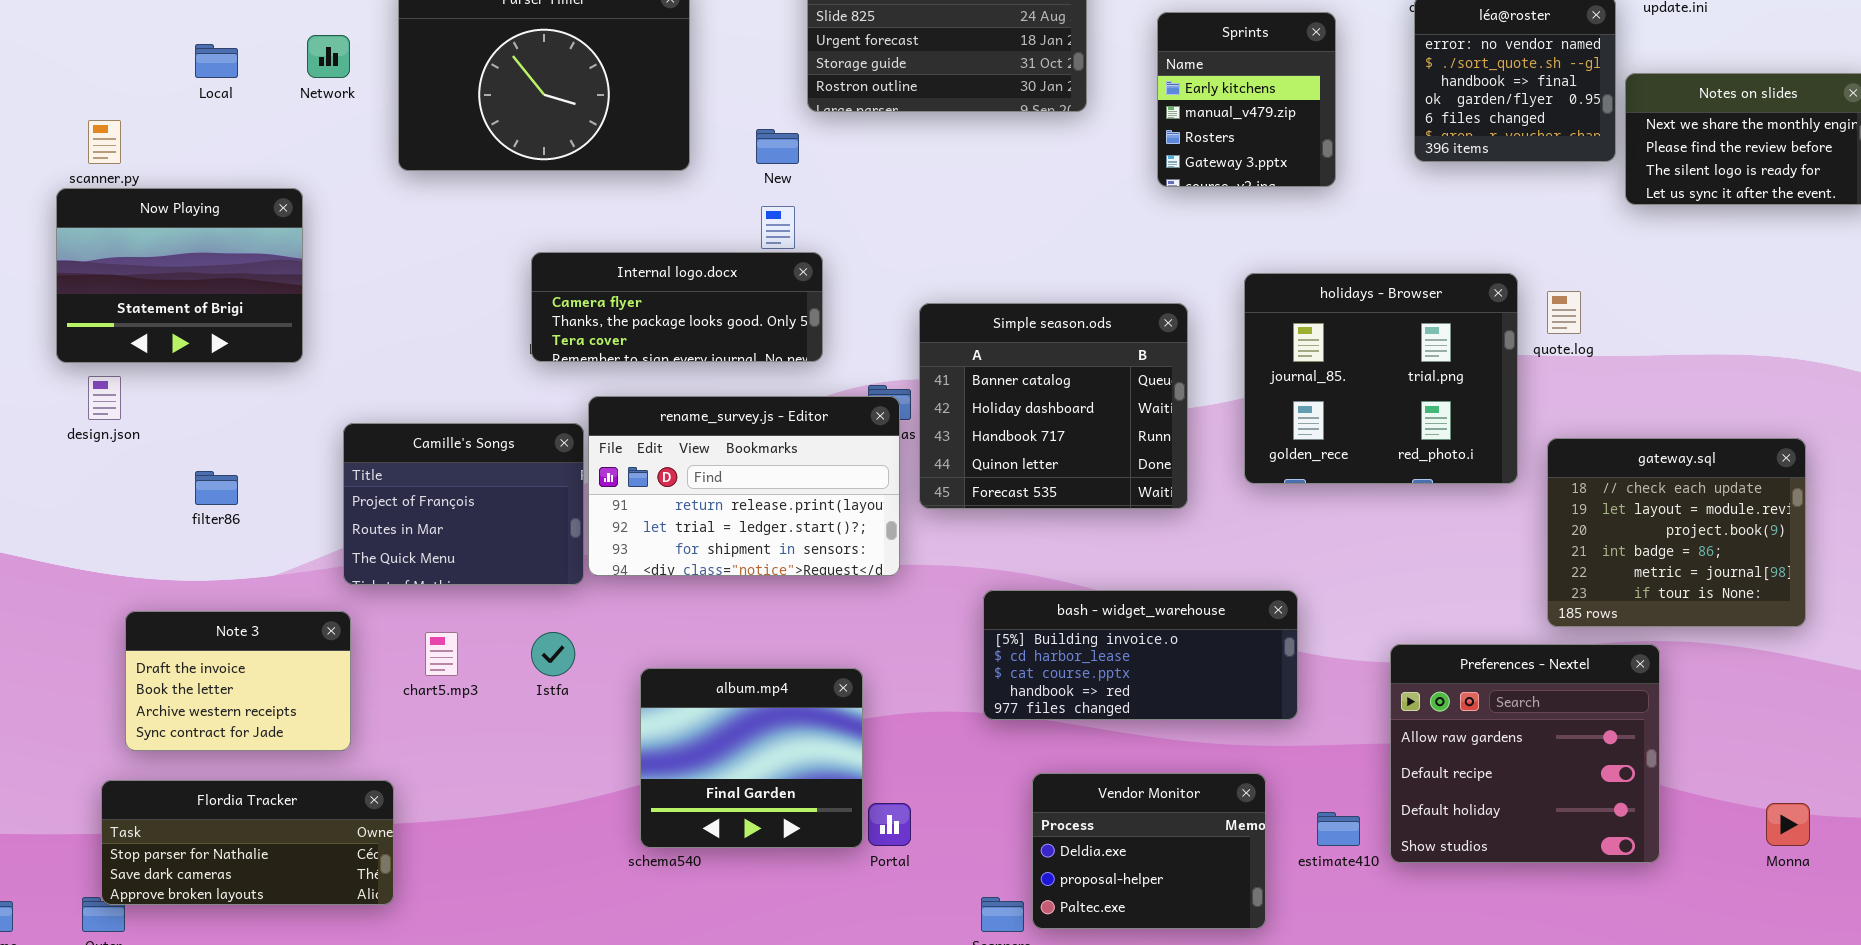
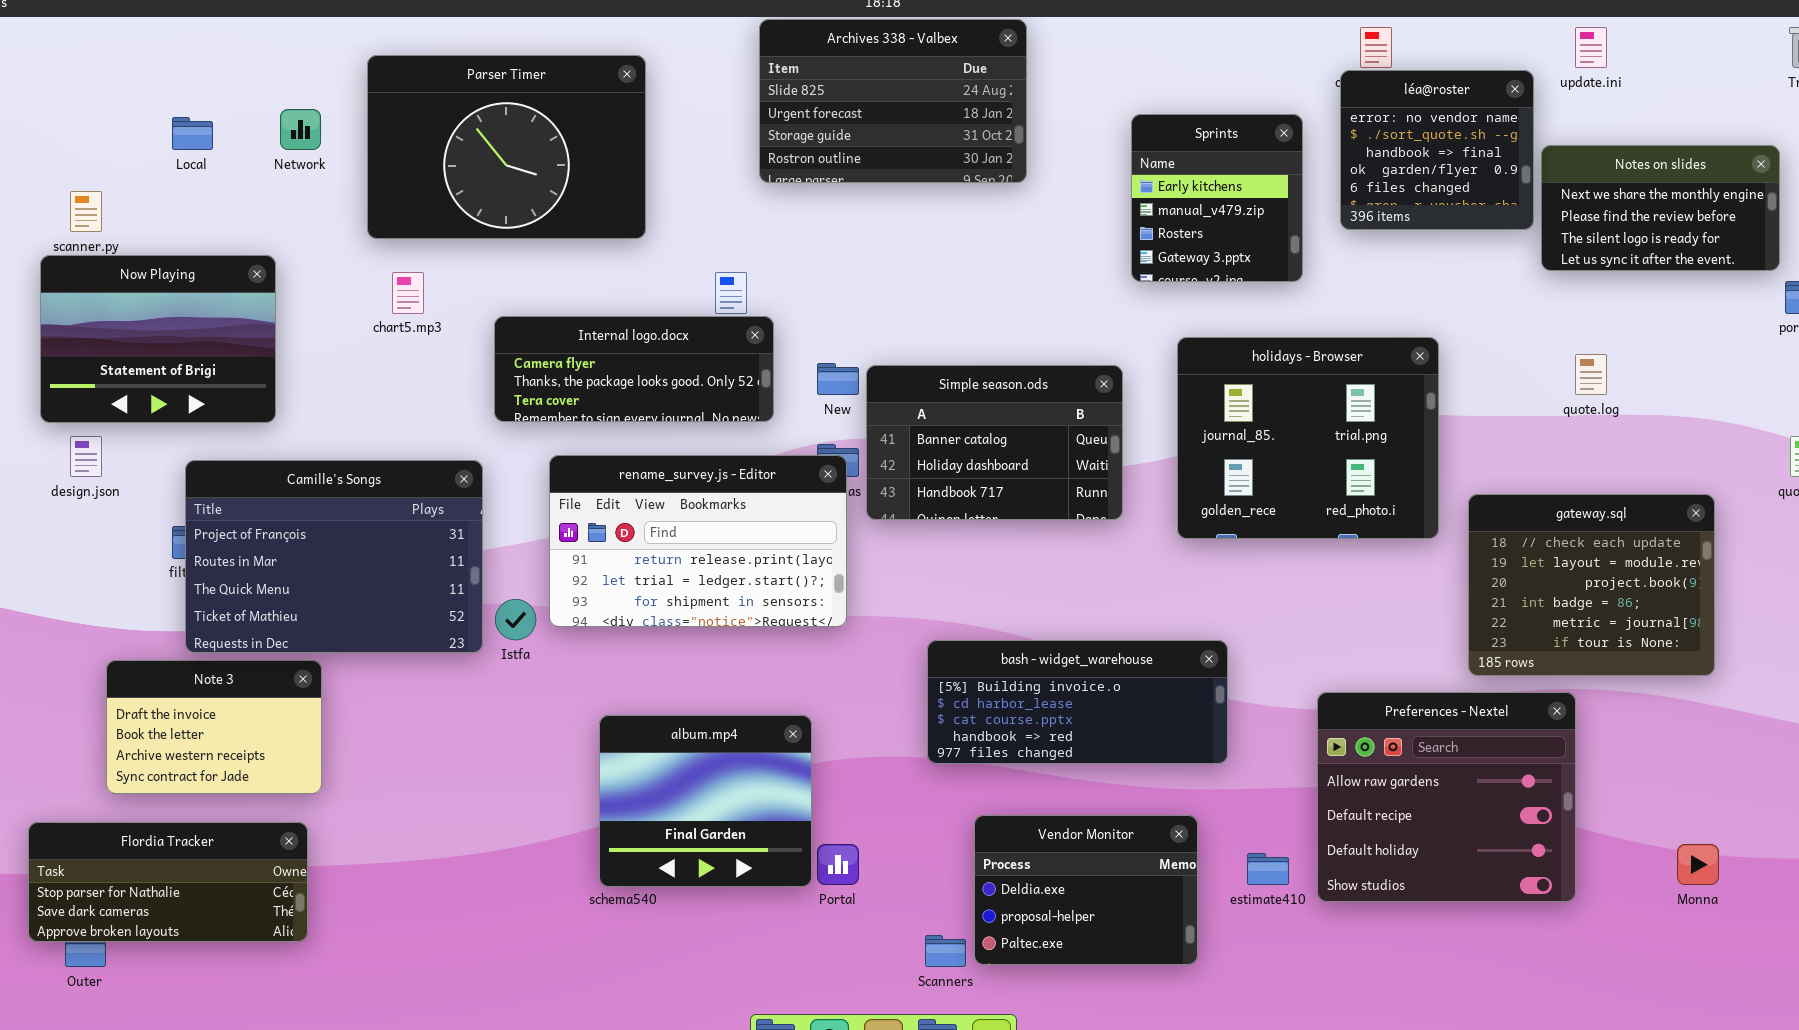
Sprints: [1157,12,1336,187] -> [1131,114,1303,282], moved
New: [756,129,799,164] -> [817,363,859,395], moved
quote.log: [1547,291,1581,334] -> [1575,354,1607,395], moved
Simple season.ods: [919,303,1188,509] -> [866,365,1123,520], resized
Camille's Songs: [343,423,584,585] -> [185,460,483,653], moved, resized
chart5.mp3: [425,632,458,676] -> [392,272,424,314], moved
Istfa: [531,632,575,676] -> [495,599,536,640], moved
Flordia Tracker: [101,780,394,905] -> [28,822,308,942], moved

